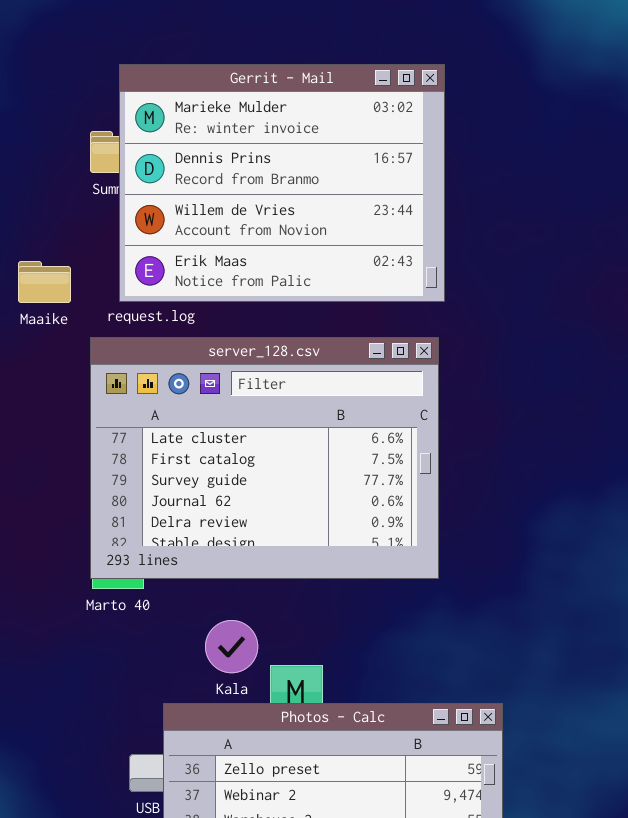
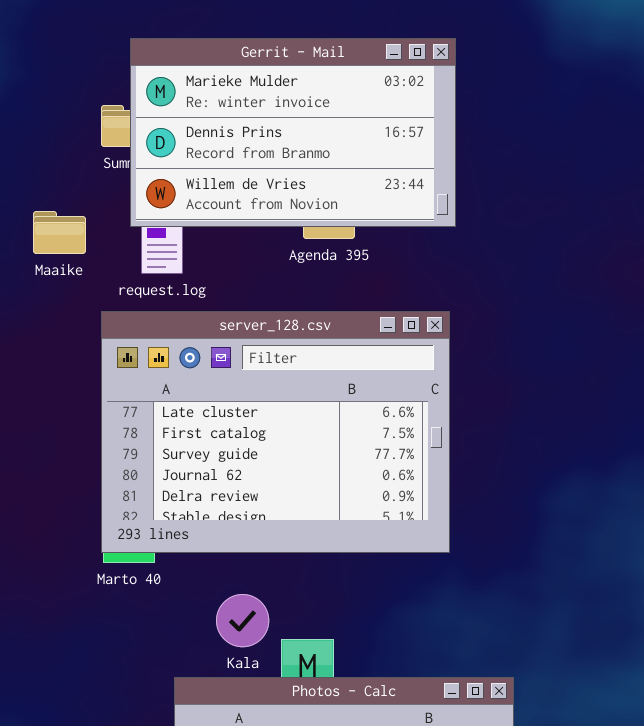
Gerrit - Mail: [119,64,445,302] -> [130,38,456,227], resized
Maaike: [18,261,71,303] -> [33,211,86,254], moved

